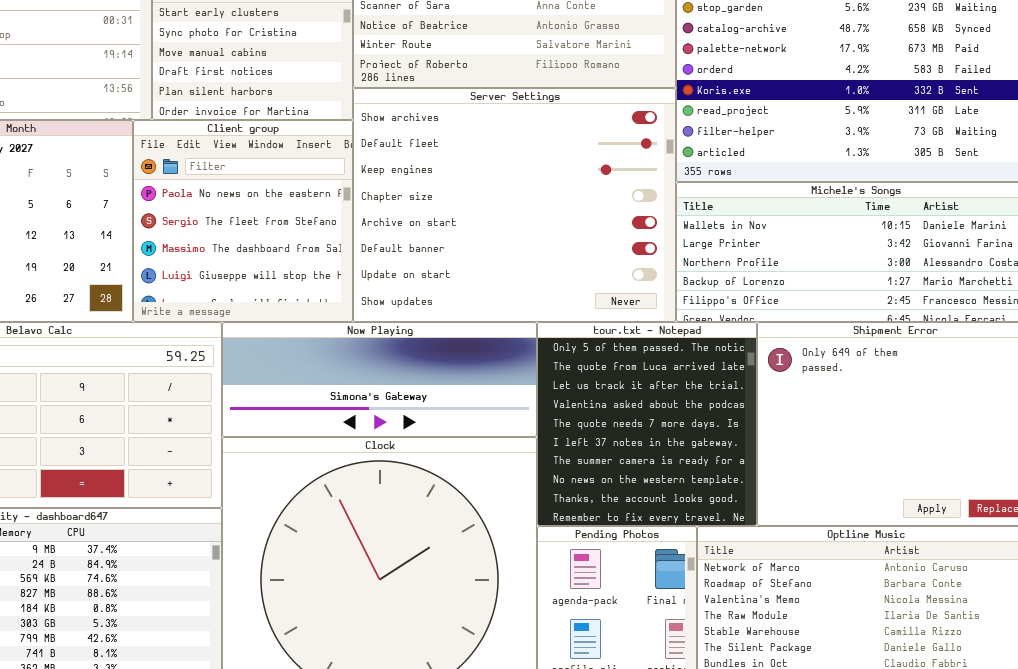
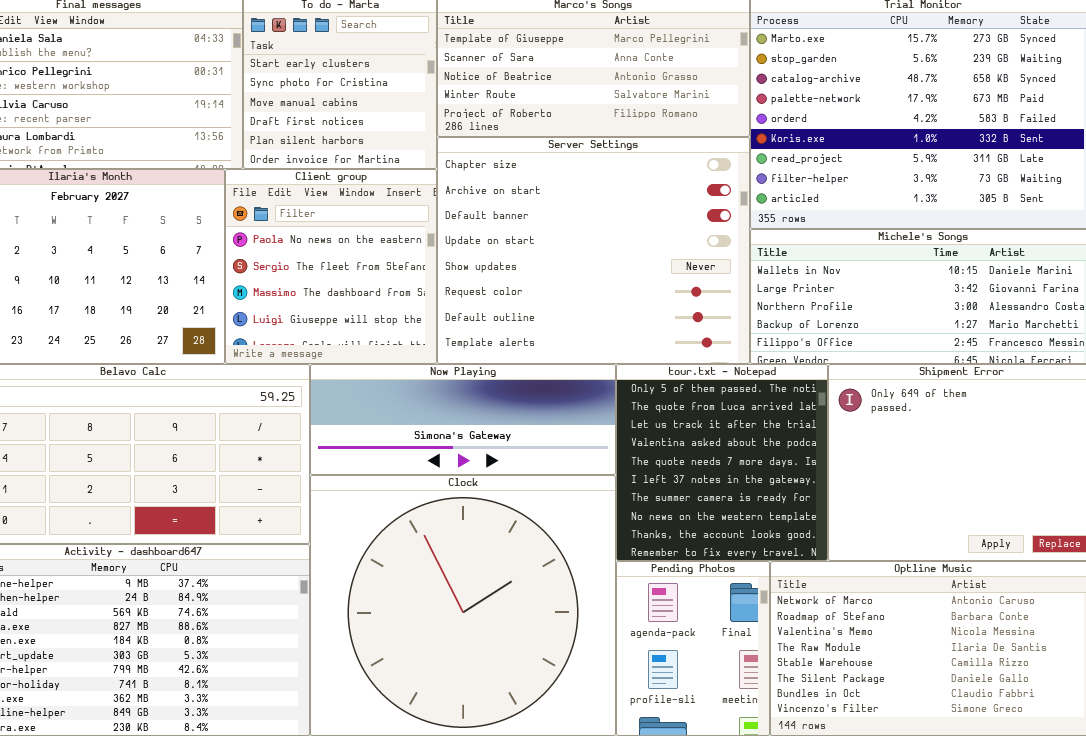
Server Settings: [353,88,676,322] -> [437,137,750,364], scrolled down 3 rows

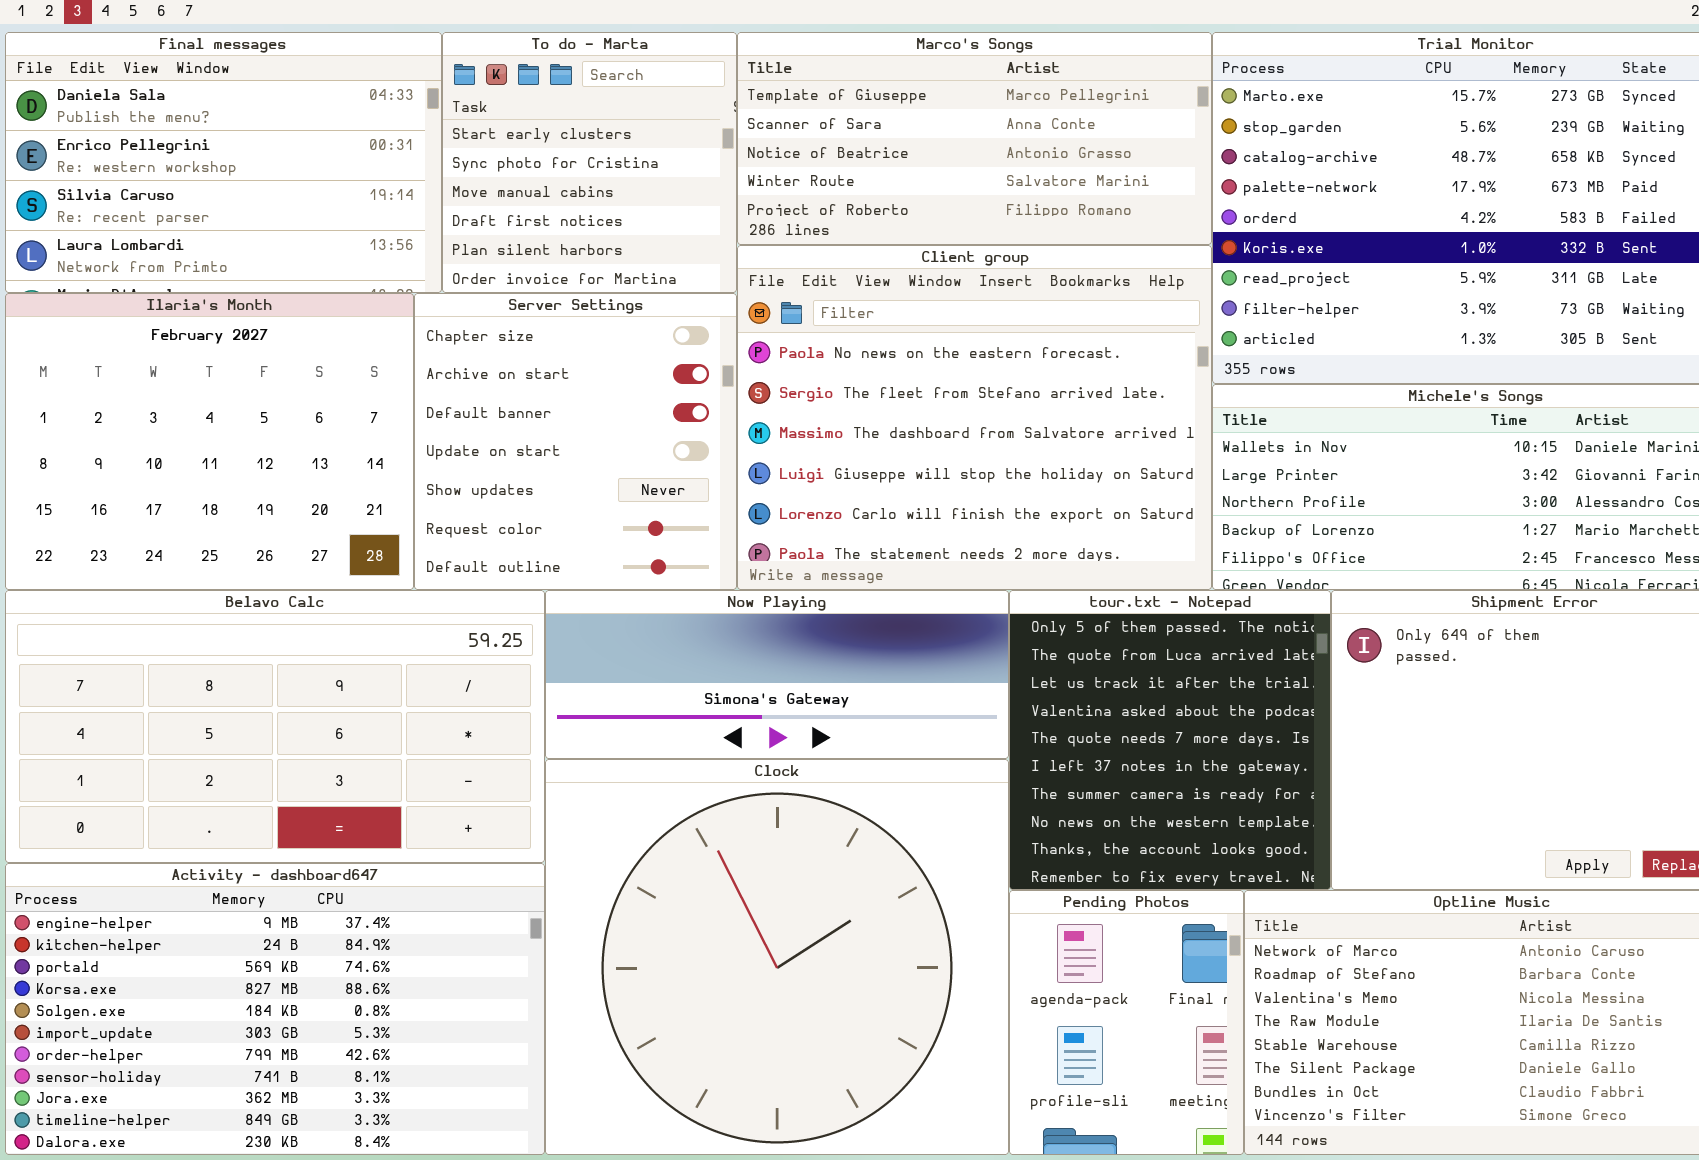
Server Settings: [437,137,750,364] -> [414,293,737,590], moved, resized
Client group: [225,169,437,364] -> [737,245,1212,590], moved, resized

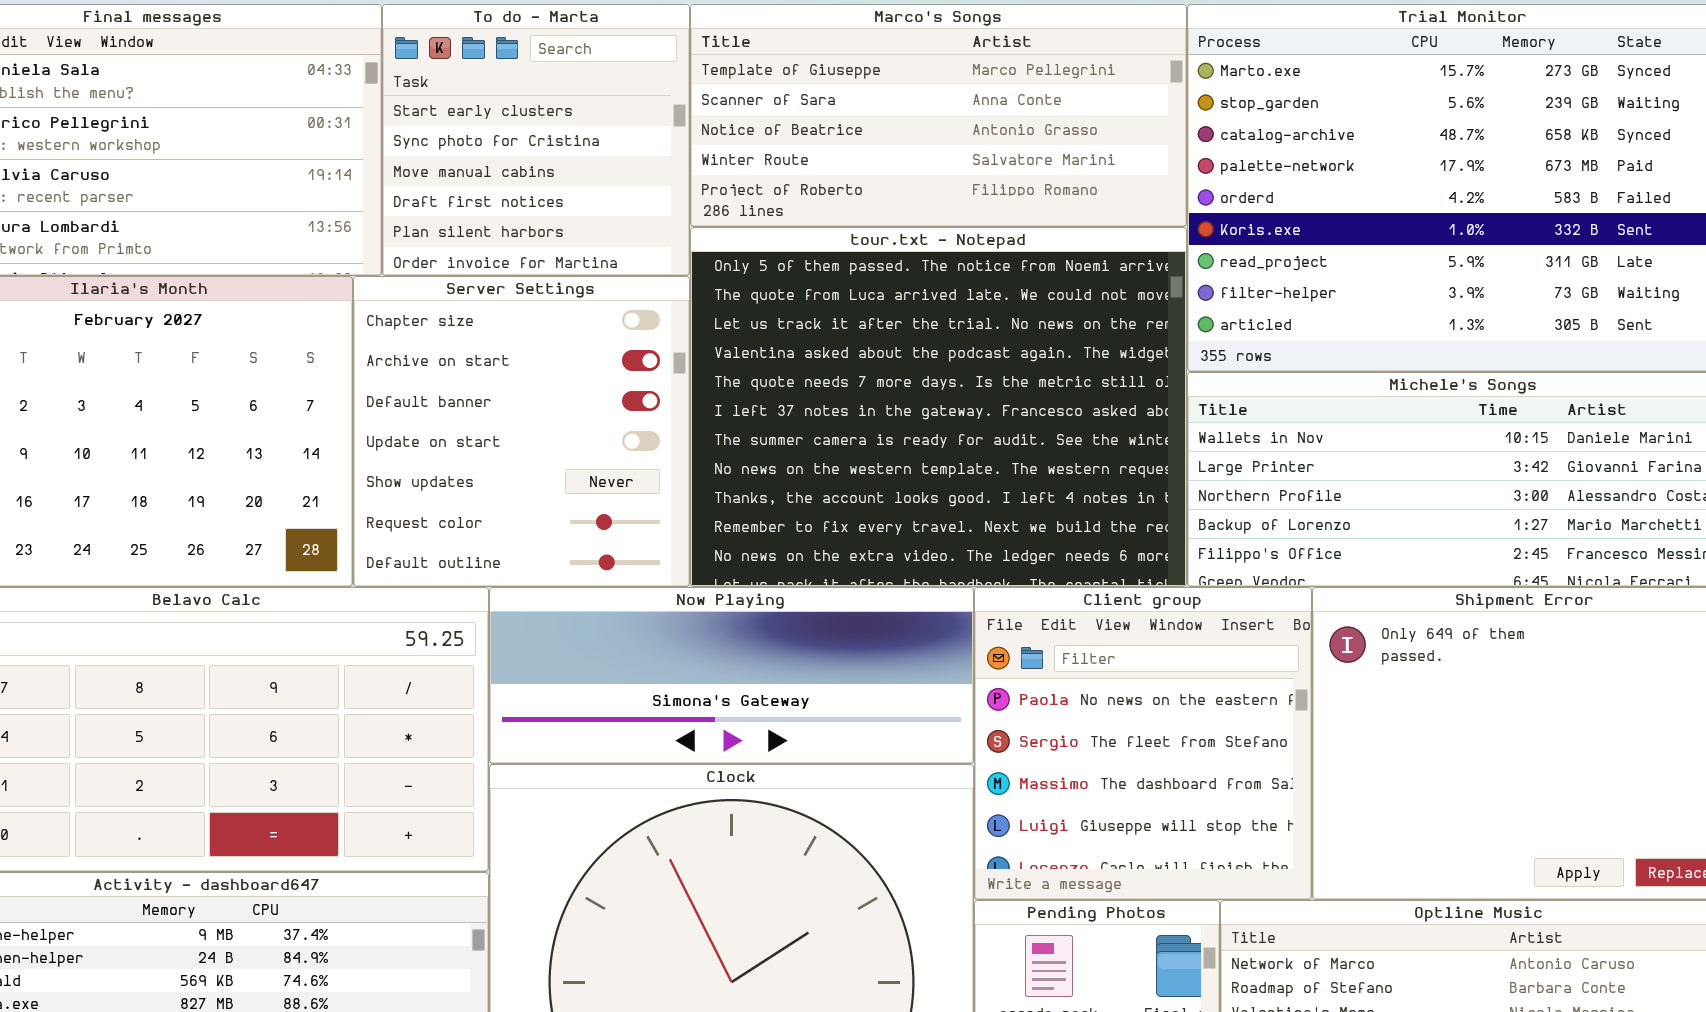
Client group: [737,245,1212,590] -> [974,587,1312,900], moved, resized
tour.txt - Notepad: [1009,590,1331,890] -> [690,227,1187,587], moved, resized

